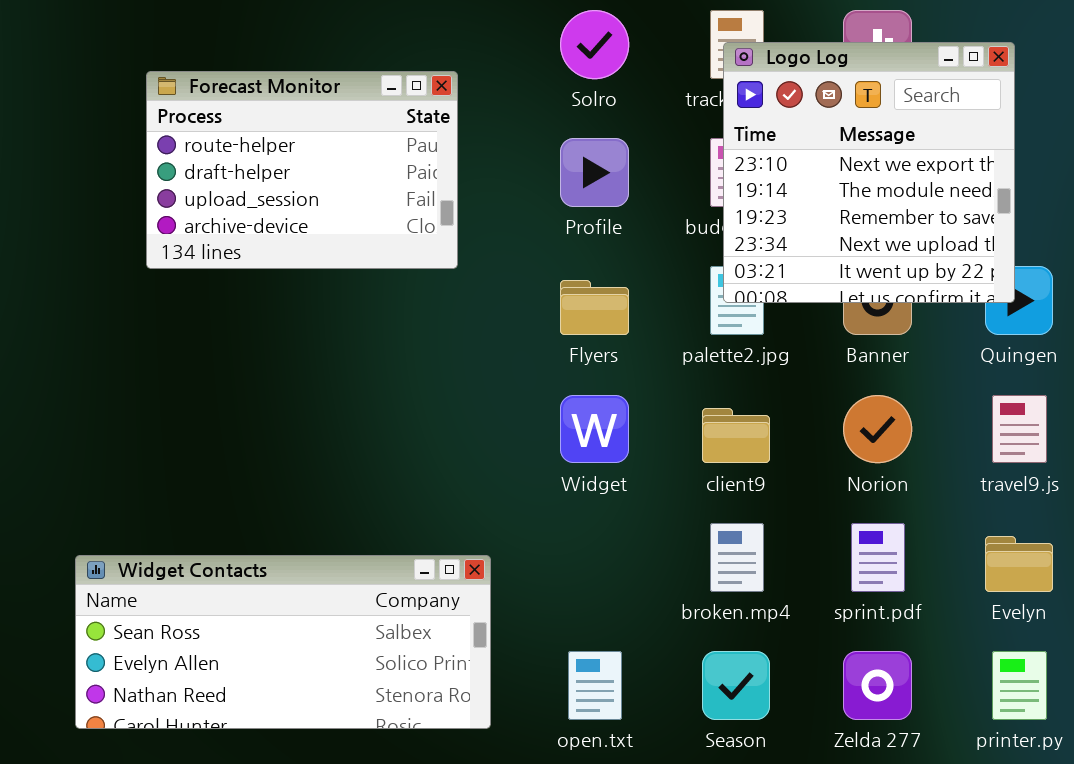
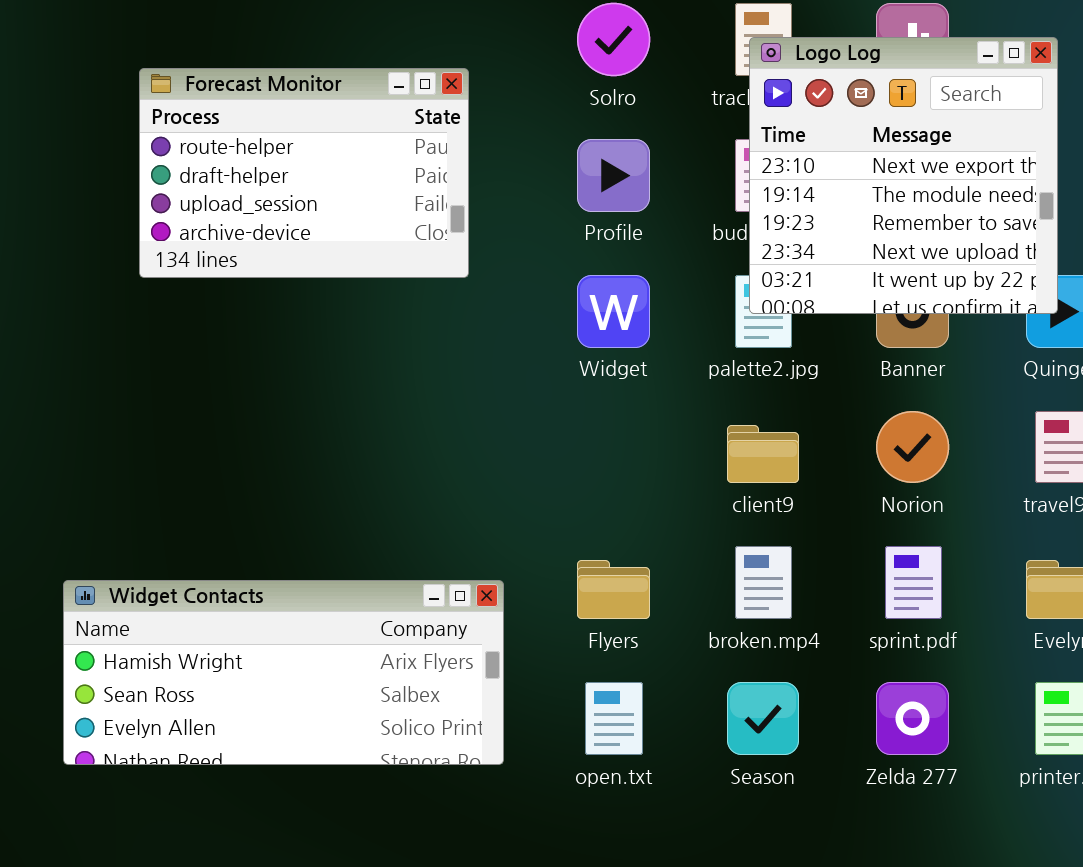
Flyers: [560,280,629,335] -> [577,560,650,619], moved
Widget: [560,395,629,463] -> [577,275,650,348], moved
Widget Contacts: [75,555,491,729] -> [63,580,504,765], scrolled up 1 row

